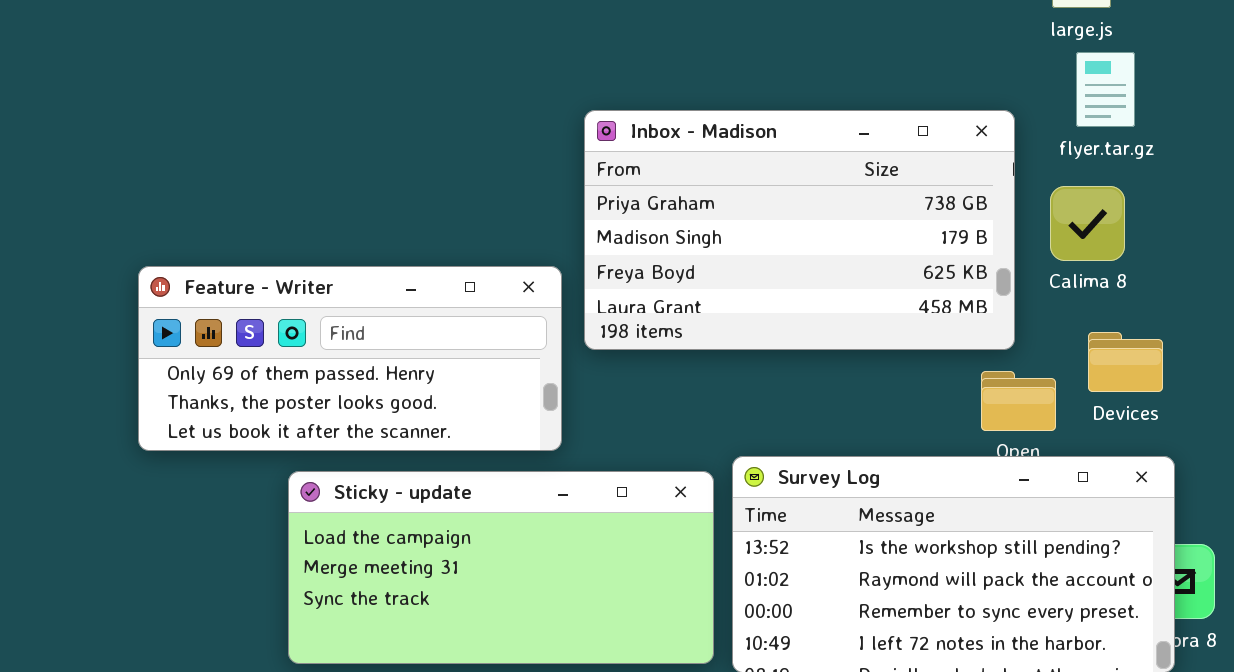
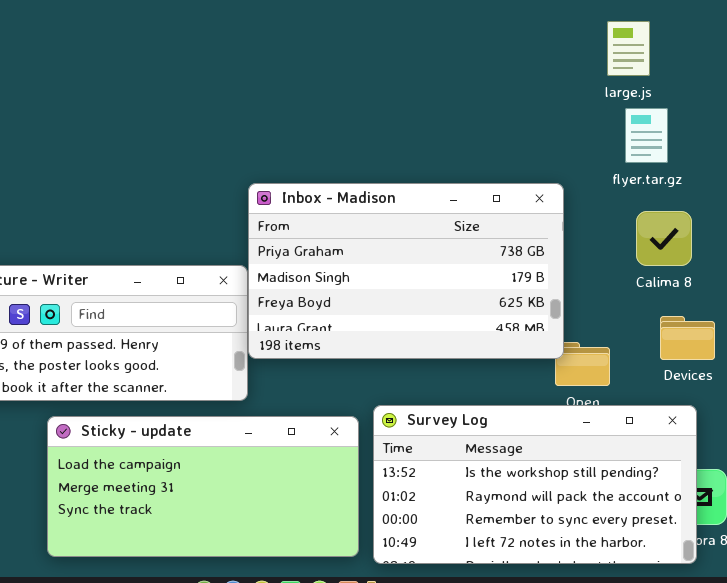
Inbox - Madison: [584,110,1015,350] -> [248,183,564,359], moved
Calima 8: [1050,186,1125,261] -> [636,211,692,266], moved
Devices: [1088,332,1163,392] -> [660,316,715,360], moved

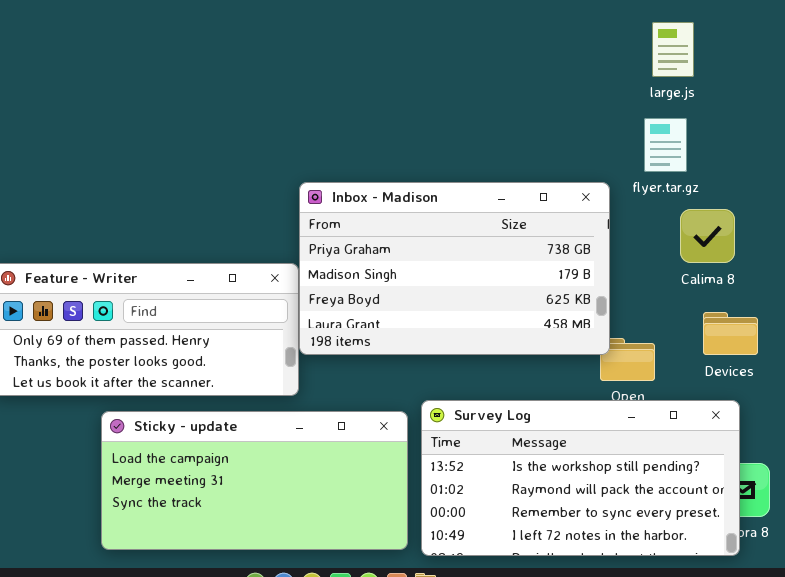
flyer.tar.gz: [625,108,668,163] -> [644,118,687,172], moved

